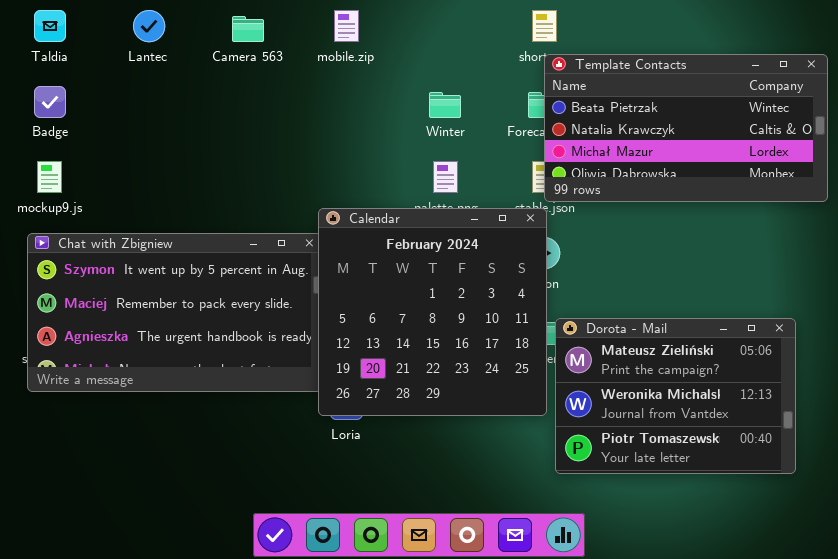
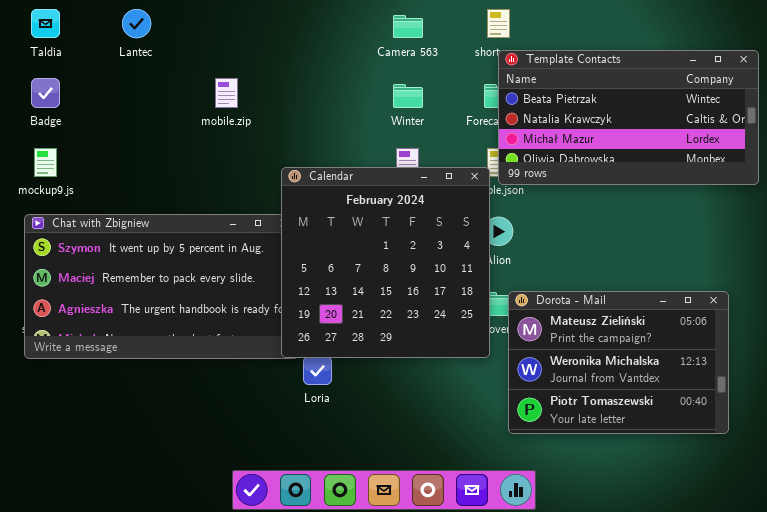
mobile.zip: [334,10,359,42] -> [215,78,238,108], moved
Camera 563: [232,16,264,42] -> [393,15,423,38], moved
Calendar: [318,208,547,416] -> [281,167,490,358], moved

